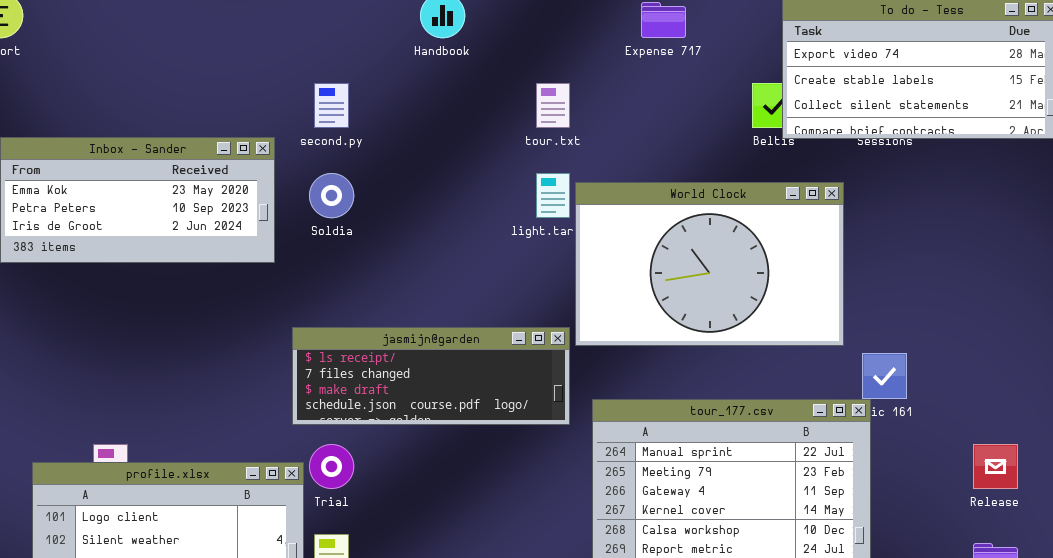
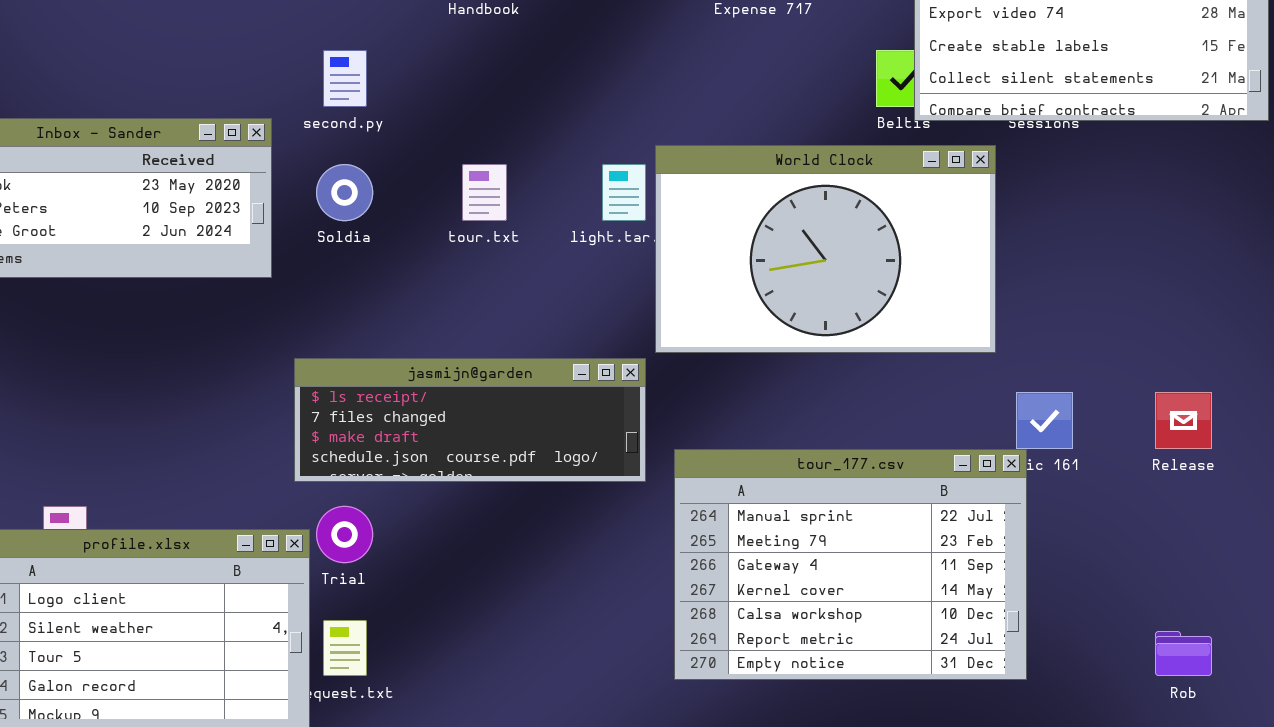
tour.txt: [536,83,570,128] -> [462,164,507,221], moved
World Clock: [575,182,844,346] -> [655,145,996,353], moved
Release: [973,444,1018,489] -> [1155,392,1212,449], moved

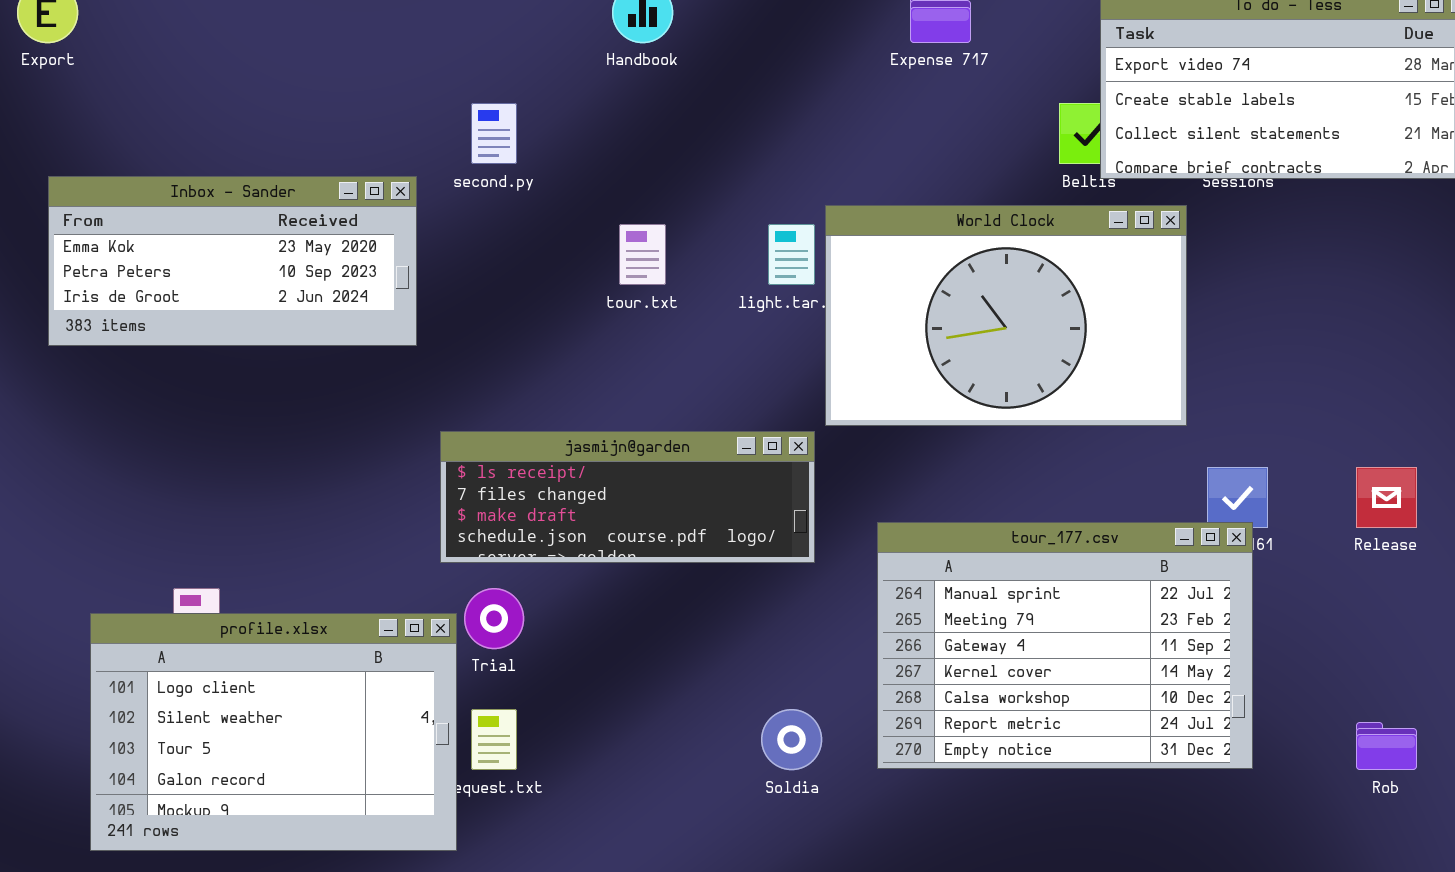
Soldia: [316,164,373,221] -> [761,709,822,770], moved
tour_177.csv: [674,449,1027,680] -> [877,522,1253,769], moved

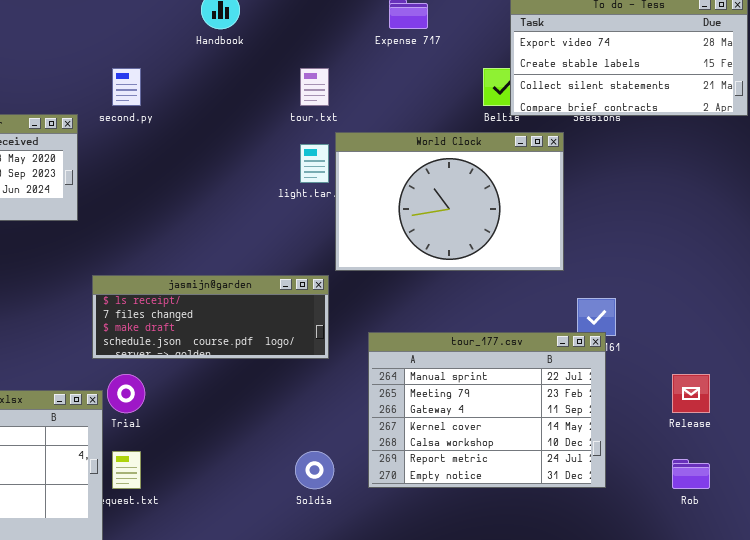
tour.txt: [619,224,666,285] -> [300,68,329,106], moved
Release: [1356,467,1417,528] -> [672,374,710,413], moved

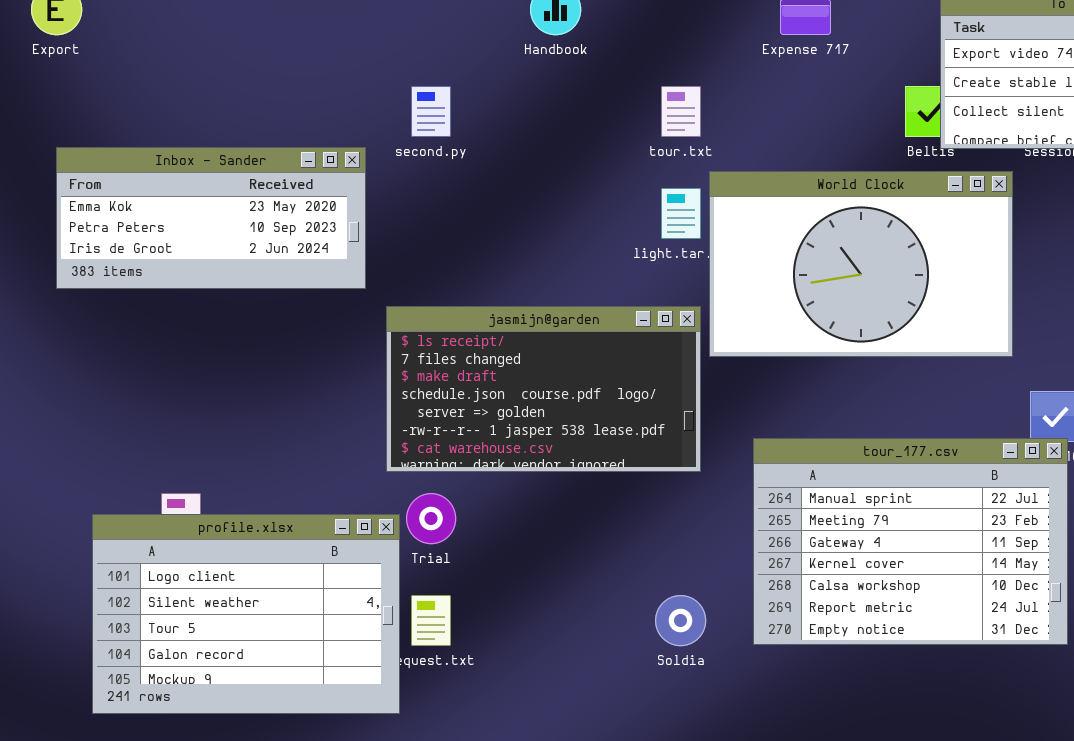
jasmijn@garden: [92,275,329,359] -> [386,306,701,472], resized

